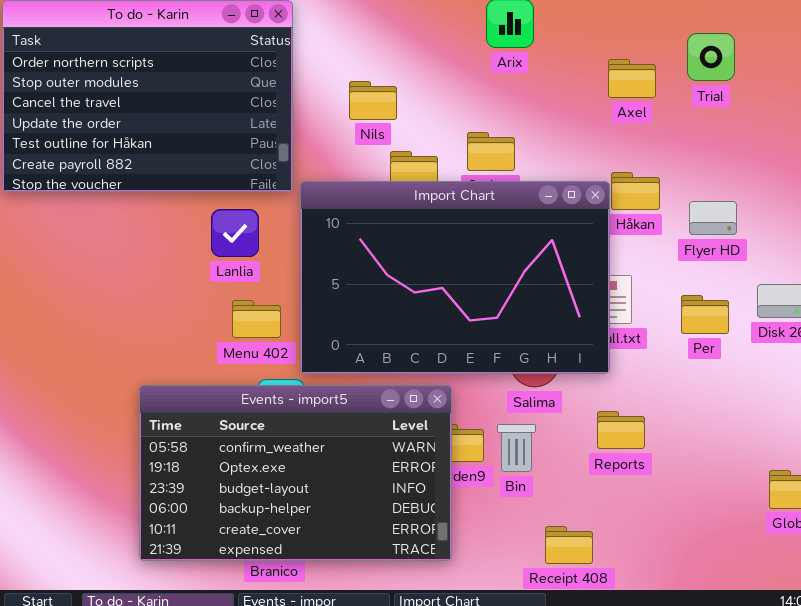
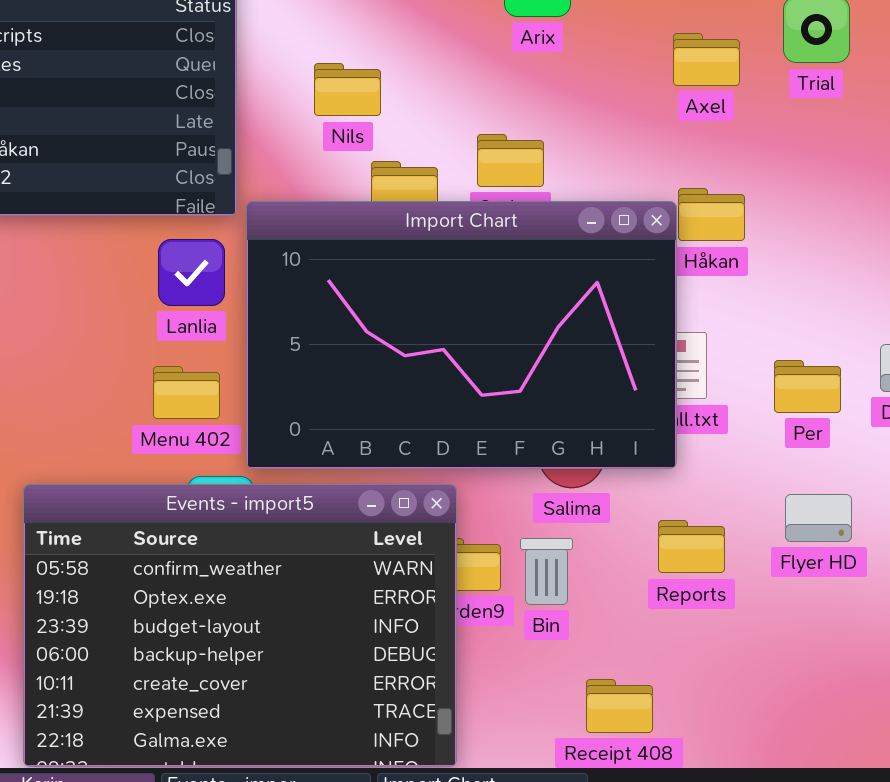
Flyer HD: [689,201,737,235] -> [785,494,852,542], moved
Lanlia: [211,209,259,257] -> [158,239,225,306], moved
Events - import5: [139,385,452,561] -> [23,484,457,767], resized

